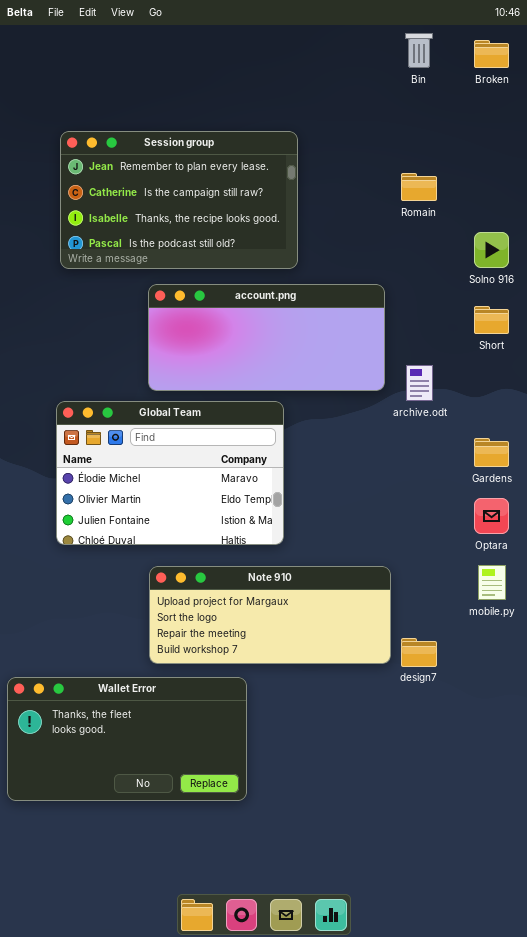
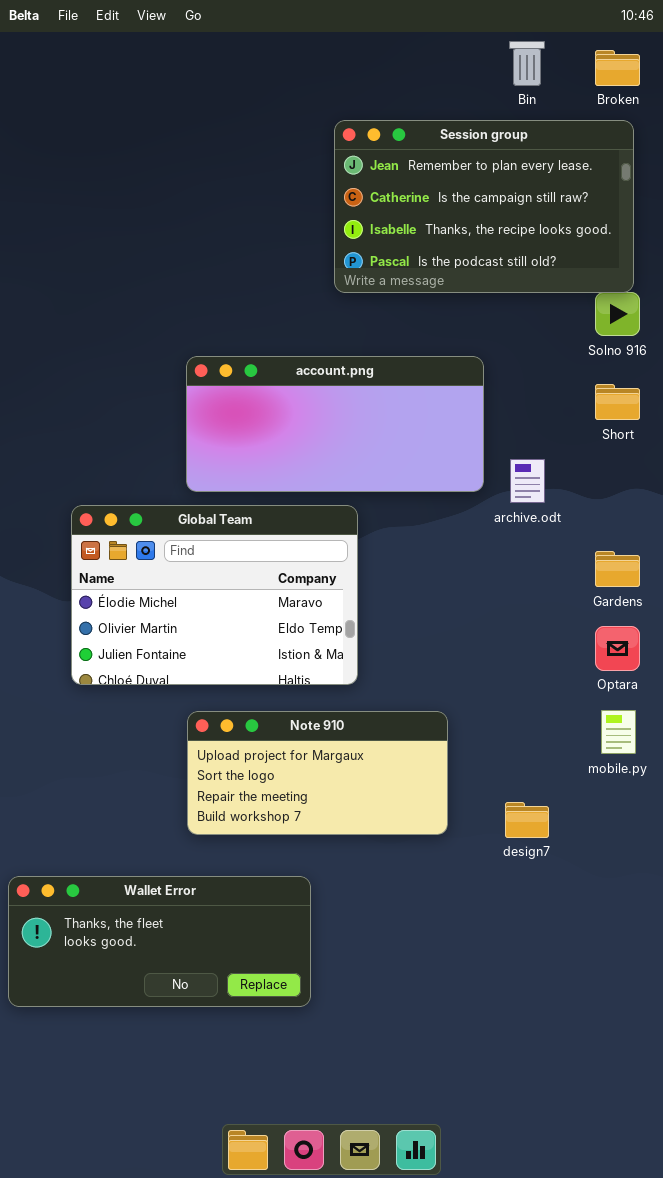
Session group: [60,131,298,269] -> [334,120,634,293], moved
Note 910: [149,566,391,664] -> [187,711,448,835], resized
Wallet Error: [7,677,247,801] -> [8,876,311,1007], resized

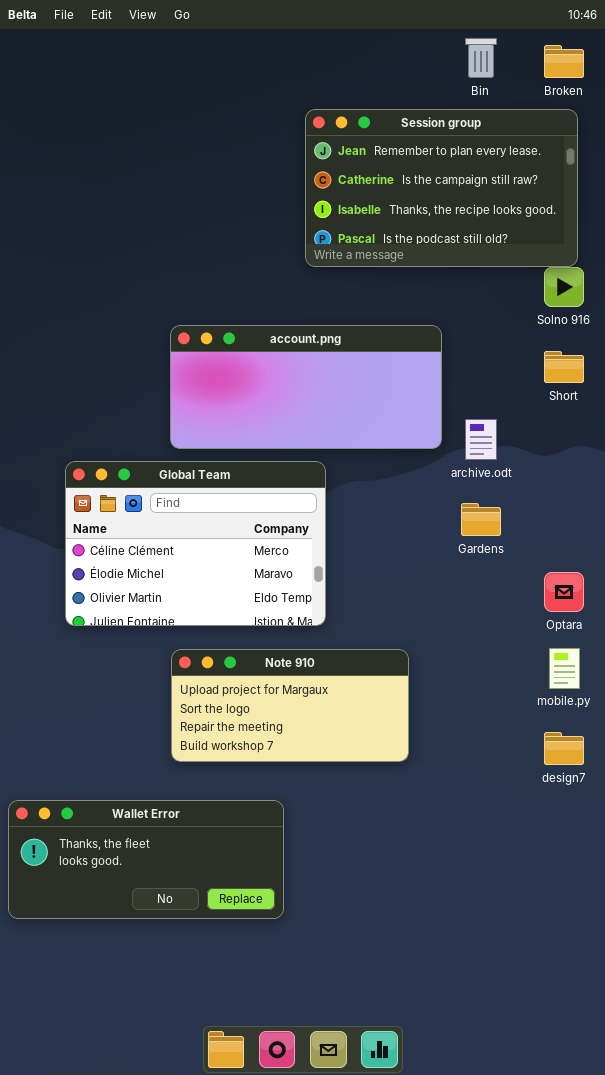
Global Team: [71,505,358,685] -> [65,461,326,626], scrolled up 1 row
Gardens: [595,551,640,587] -> [461,503,501,536], moved
design7: [505,802,549,838] -> [544,732,584,765], moved

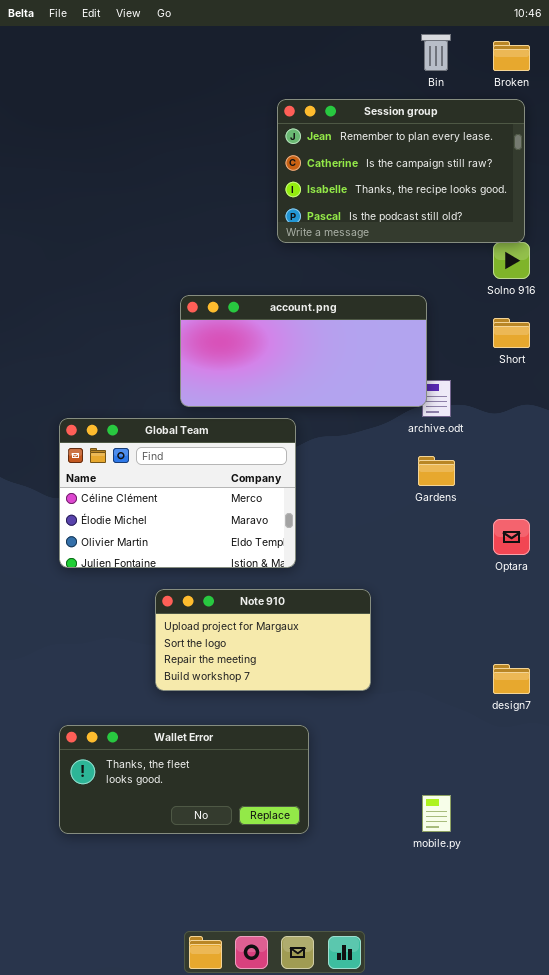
account.png: [170,325,442,449] -> [180,295,427,407], moved
mobile.py: [549,648,580,689] -> [422,795,451,832], moved
Wallet Error: [8,800,284,919] -> [59,725,309,834], moved

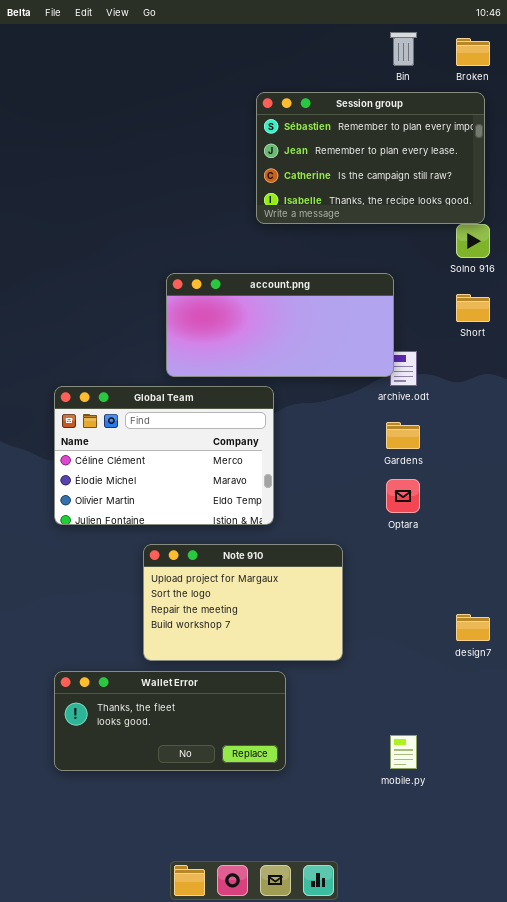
Session group: [277,99,525,243] -> [256,92,485,224], scrolled up 1 row
Optara: [493,519,530,555] -> [386,479,420,513], moved
Note 910: [155,589,371,691] -> [143,544,343,661], resized

